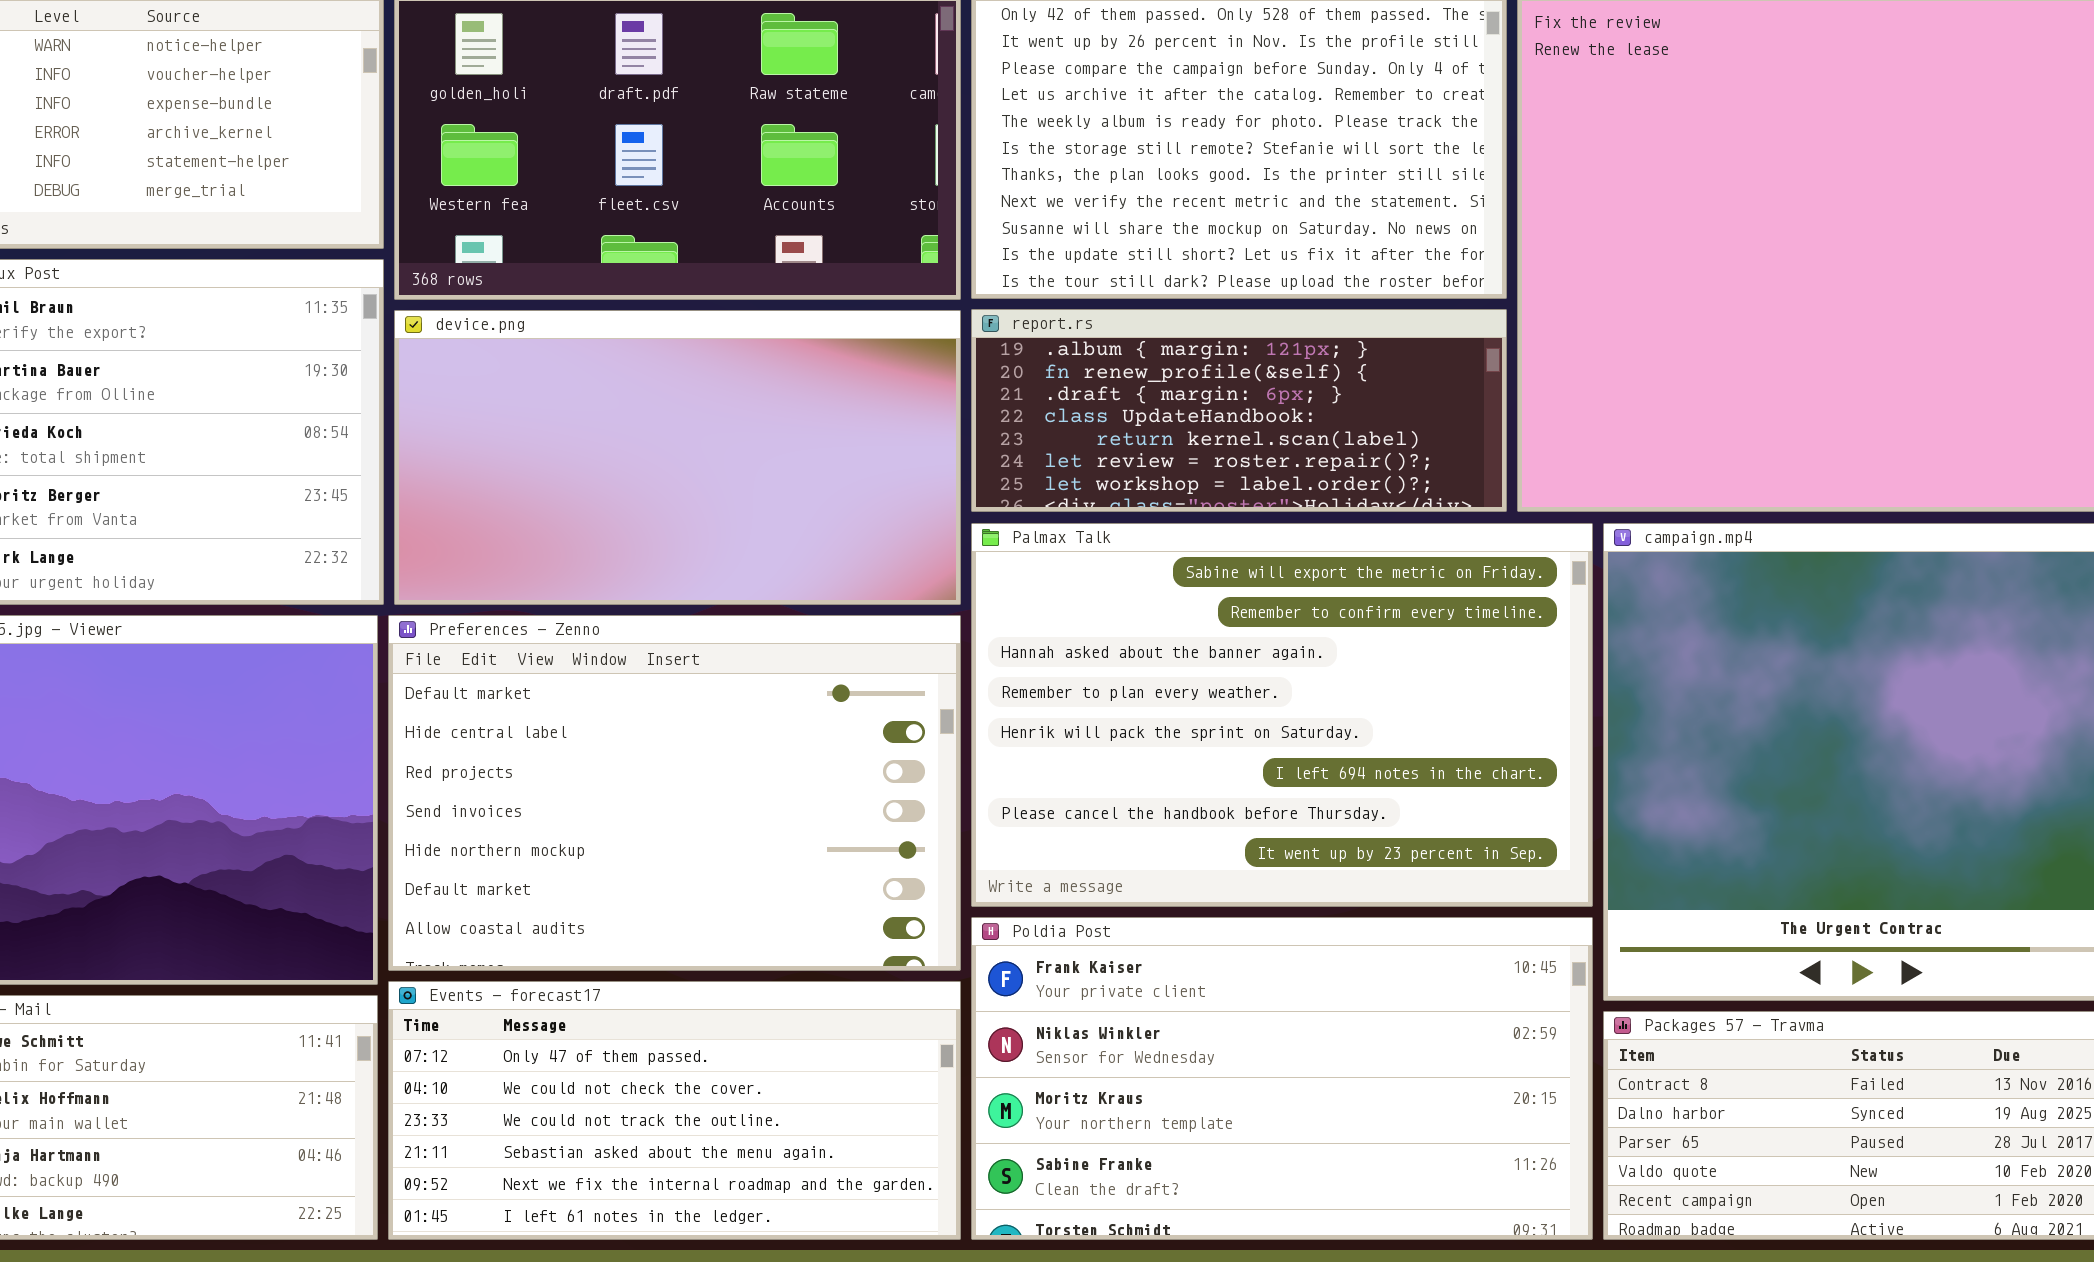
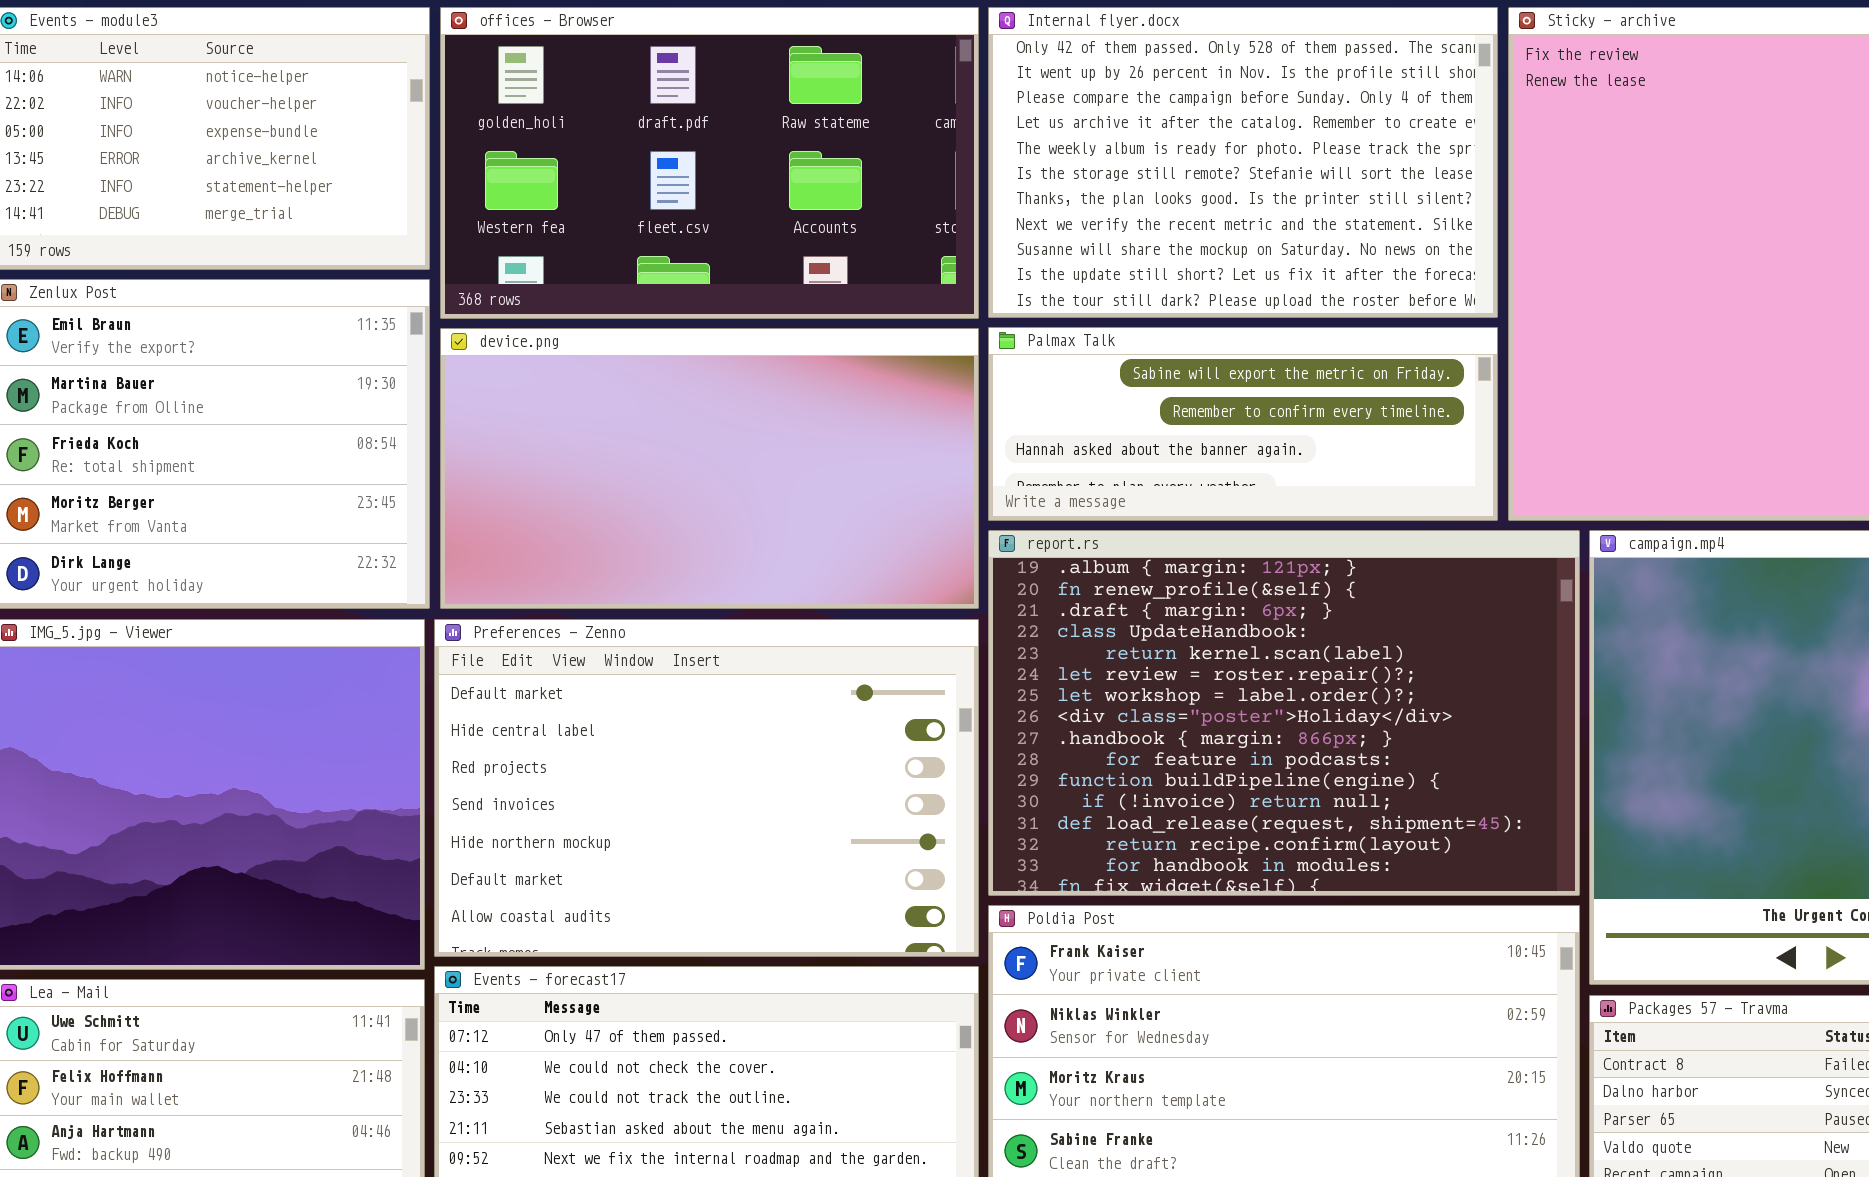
report.rs: [971,309,1507,512] -> [988,530,1580,896], moved, resized
Palmax Talk: [971,523,1593,907] -> [988,327,1498,521], moved, resized

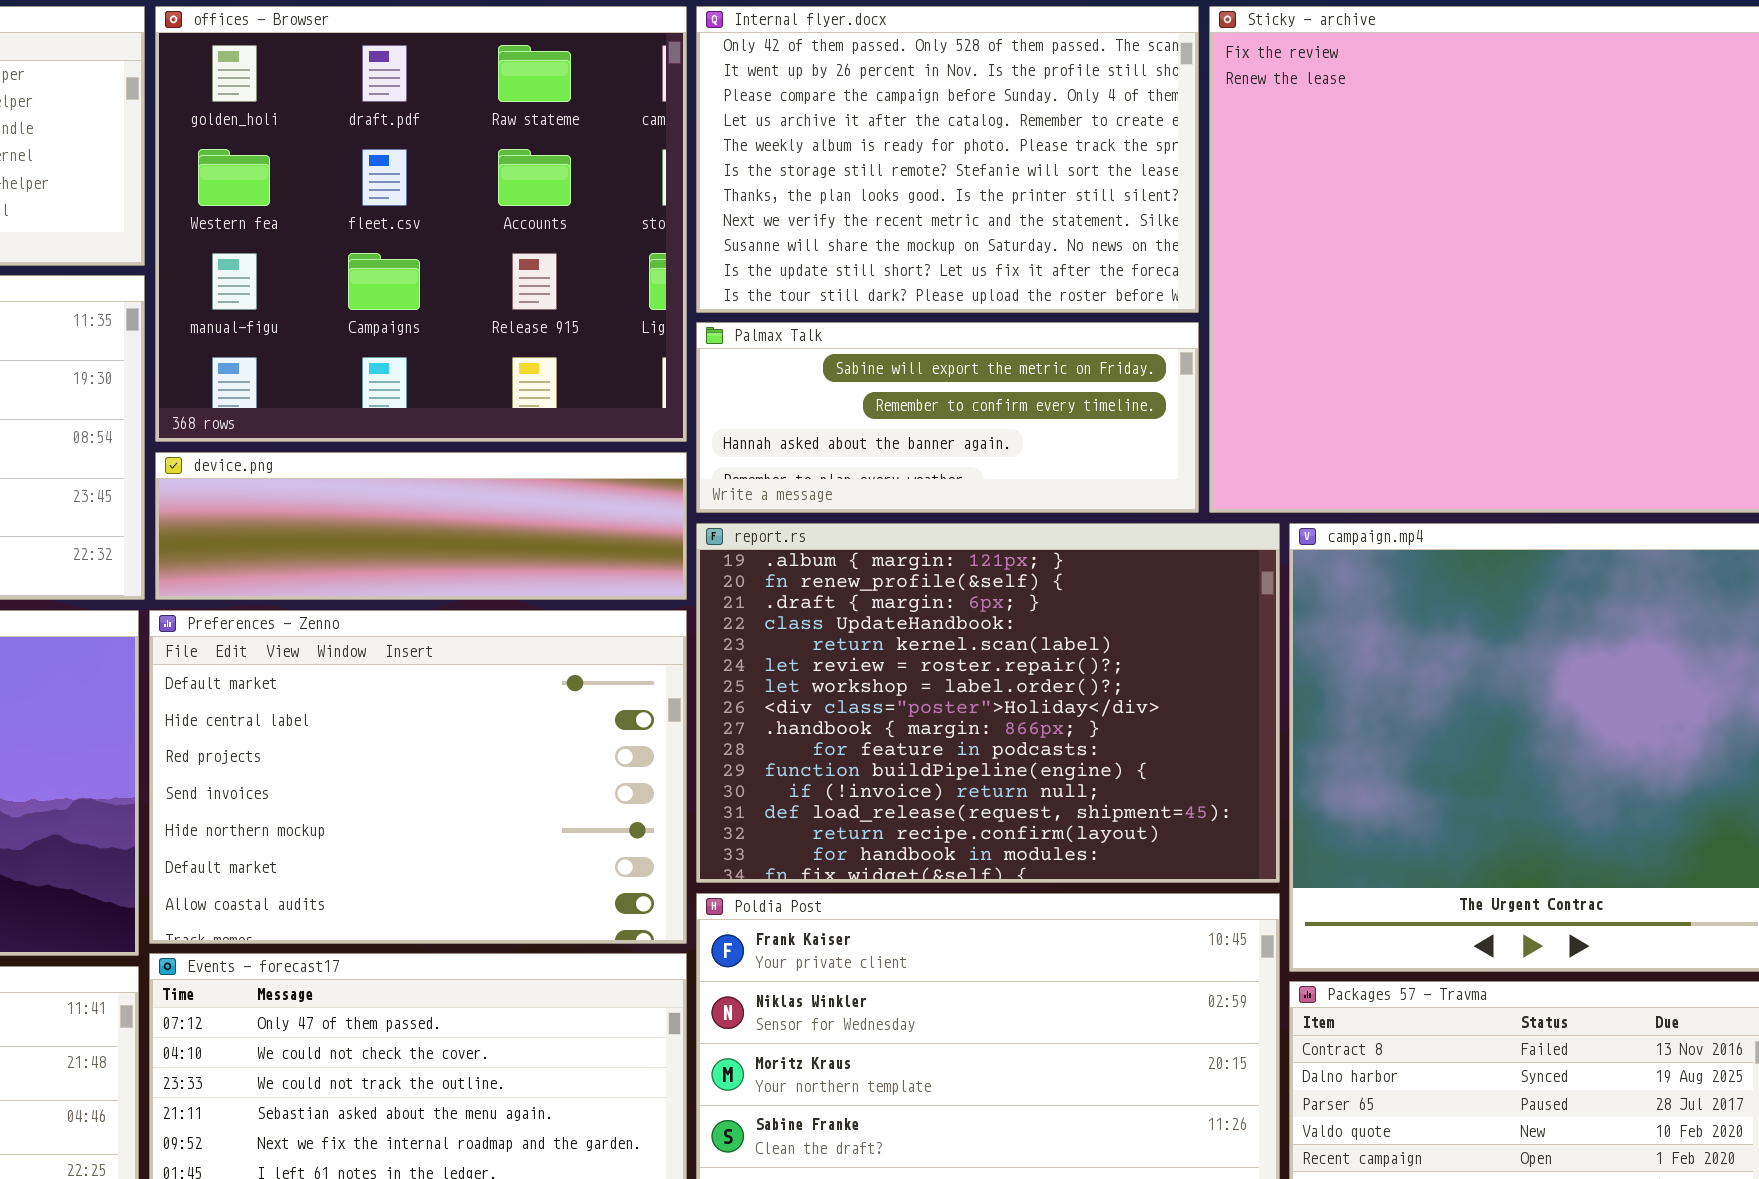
offices - Browser: [440,7,979,319] -> [155,6,687,442], resized
device.png: [440,328,979,609] -> [155,452,687,600], resized

